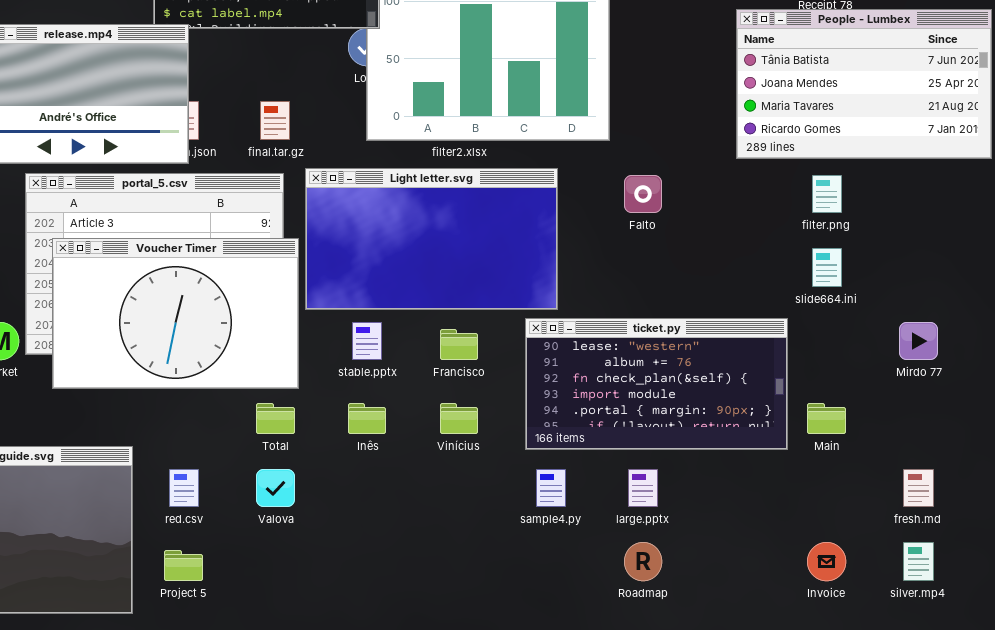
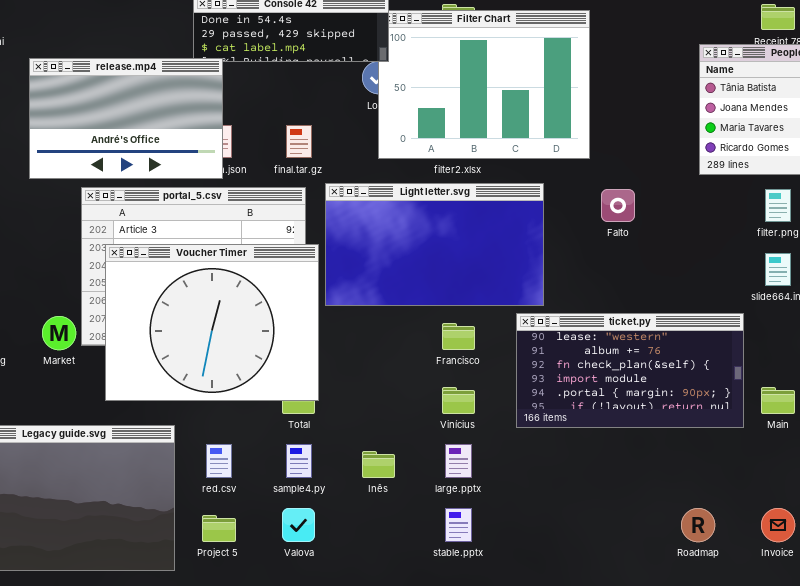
Voucher Timer: [52,238,299,389] -> [105,244,319,401], resized
stable.pptx: [352,322,382,360] -> [445,508,472,542], moved
Inês: [348,403,386,434] -> [362,451,395,478], moved
Valova: [256,469,295,507] -> [282,508,315,542], moved
sample4.py: [536,469,566,507] -> [286,444,312,478], moved
large.pptx: [628,469,658,507] -> [445,444,472,478], moved
Roadmap: [624,542,662,581] -> [681,508,715,542], moved

